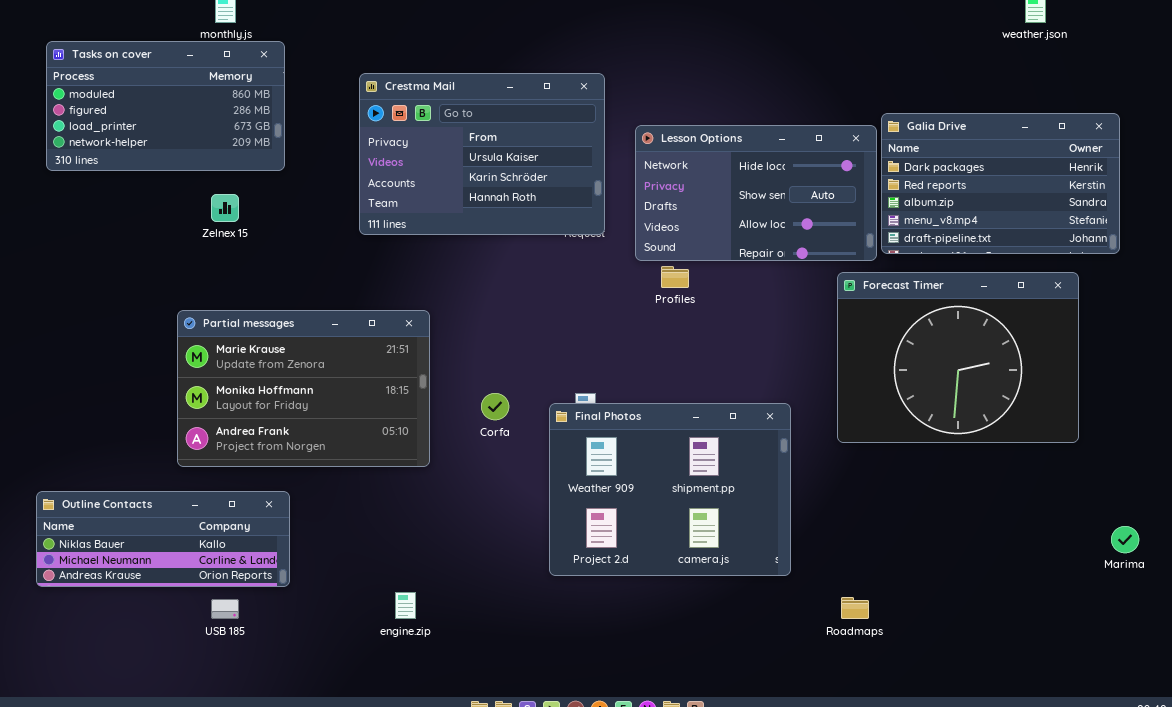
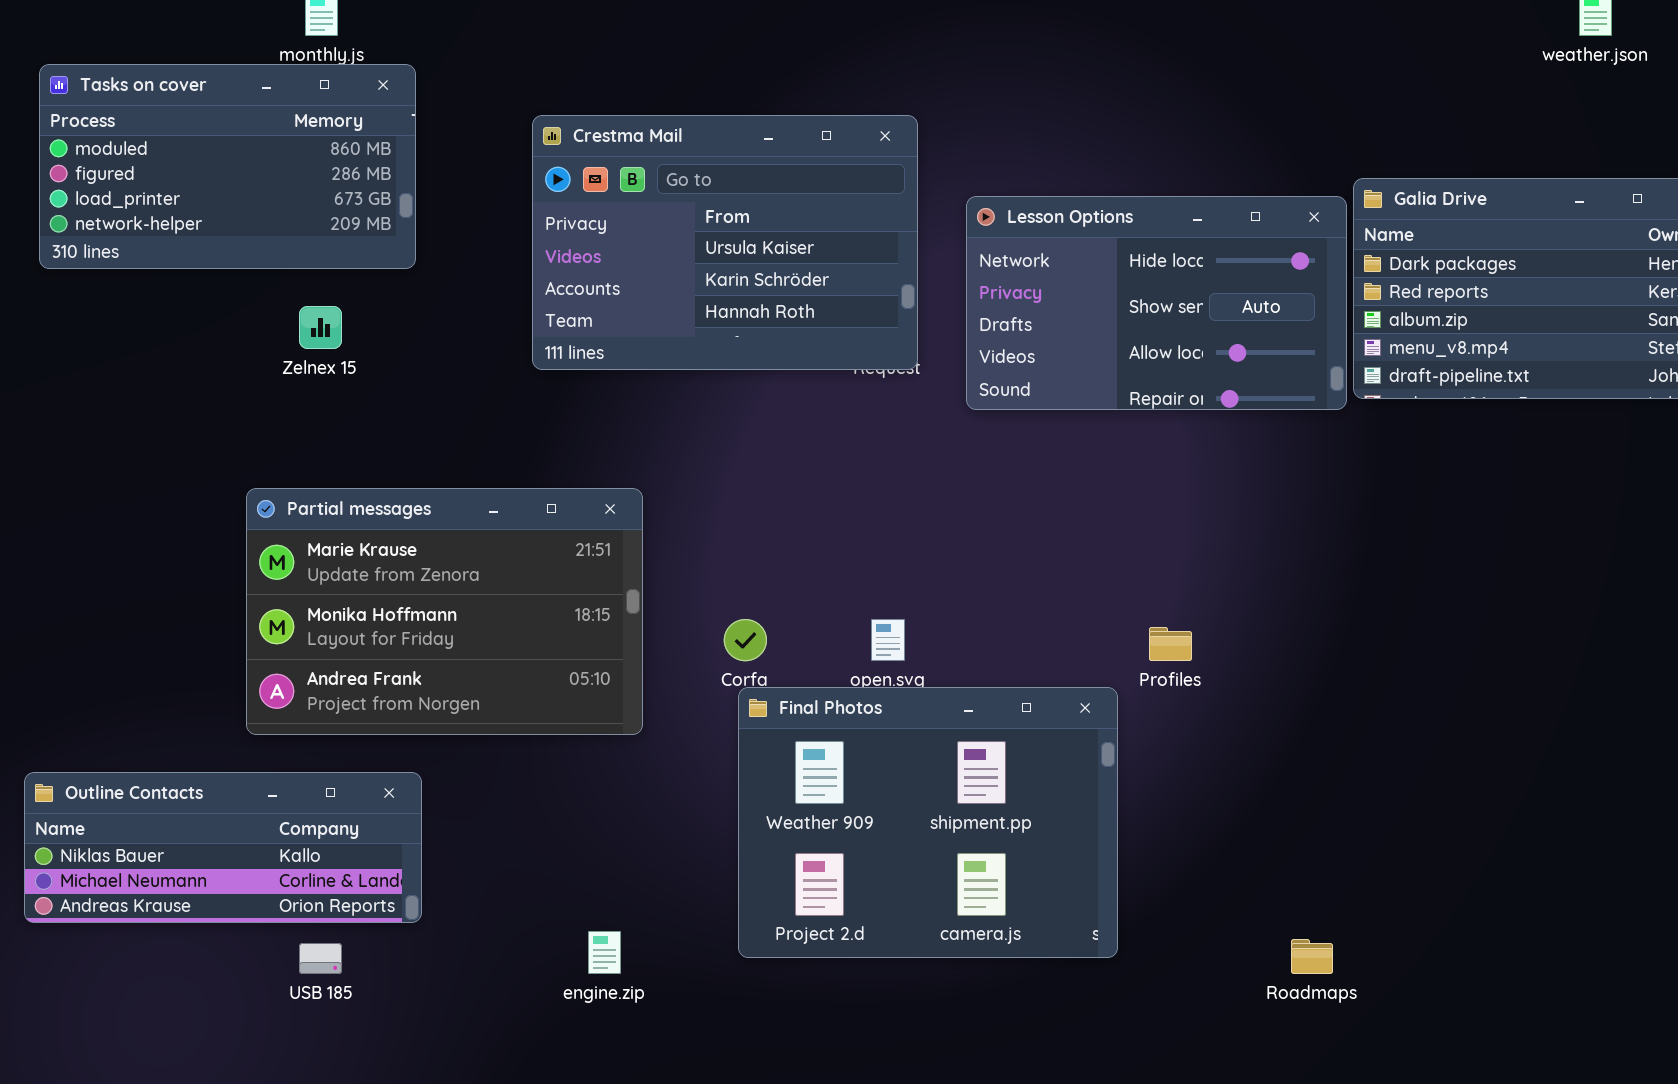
Profiles: [661,266,689,288] -> [1149,627,1192,661], moved
Forecast Timer: [837,272,1079,443] -> none, closed
Final Photos: [549,403,791,576] -> [738,687,1118,958], moved

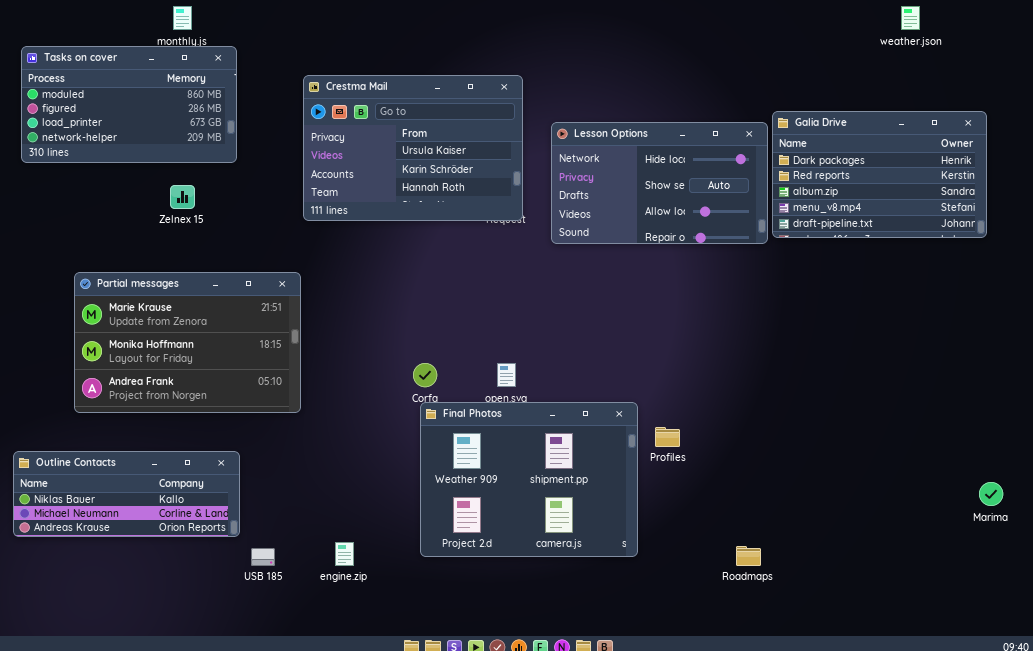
Partial messages: [246,488,643,735] -> [74,272,301,413], moved
Profiles: [1149,627,1192,661] -> [655,427,680,447], moved
USB 185: [299,943,342,974] -> [251,548,275,566], moved

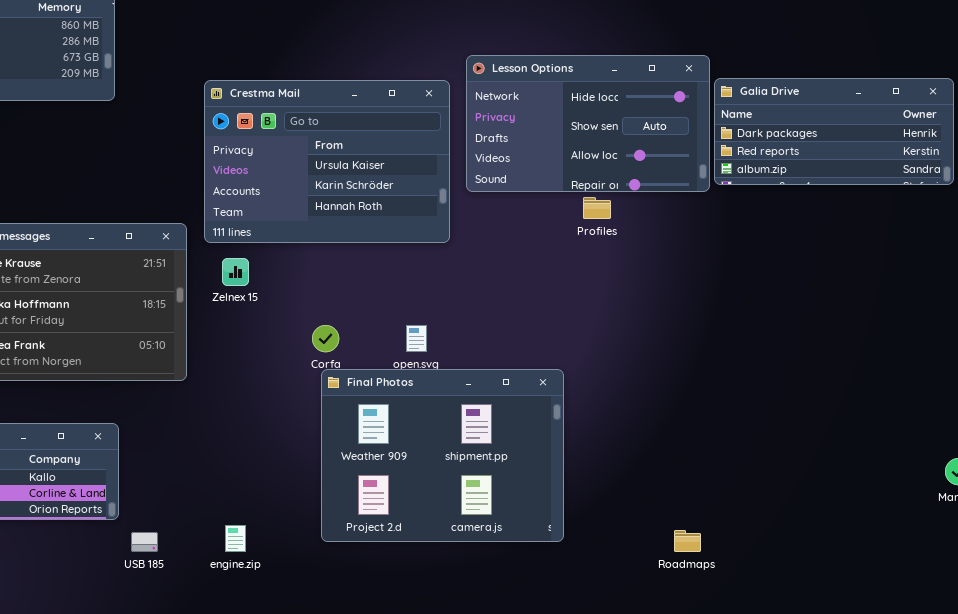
Crestma Mail: [303,75,523,221] -> [204,80,450,243], moved
Galia Drive: [772,111,987,238] -> [714,78,954,185], resized
Zelnex 15: [170,185,195,209] -> [222,258,249,286], moved
Profiles: [655,427,680,447] -> [583,197,611,219], moved

